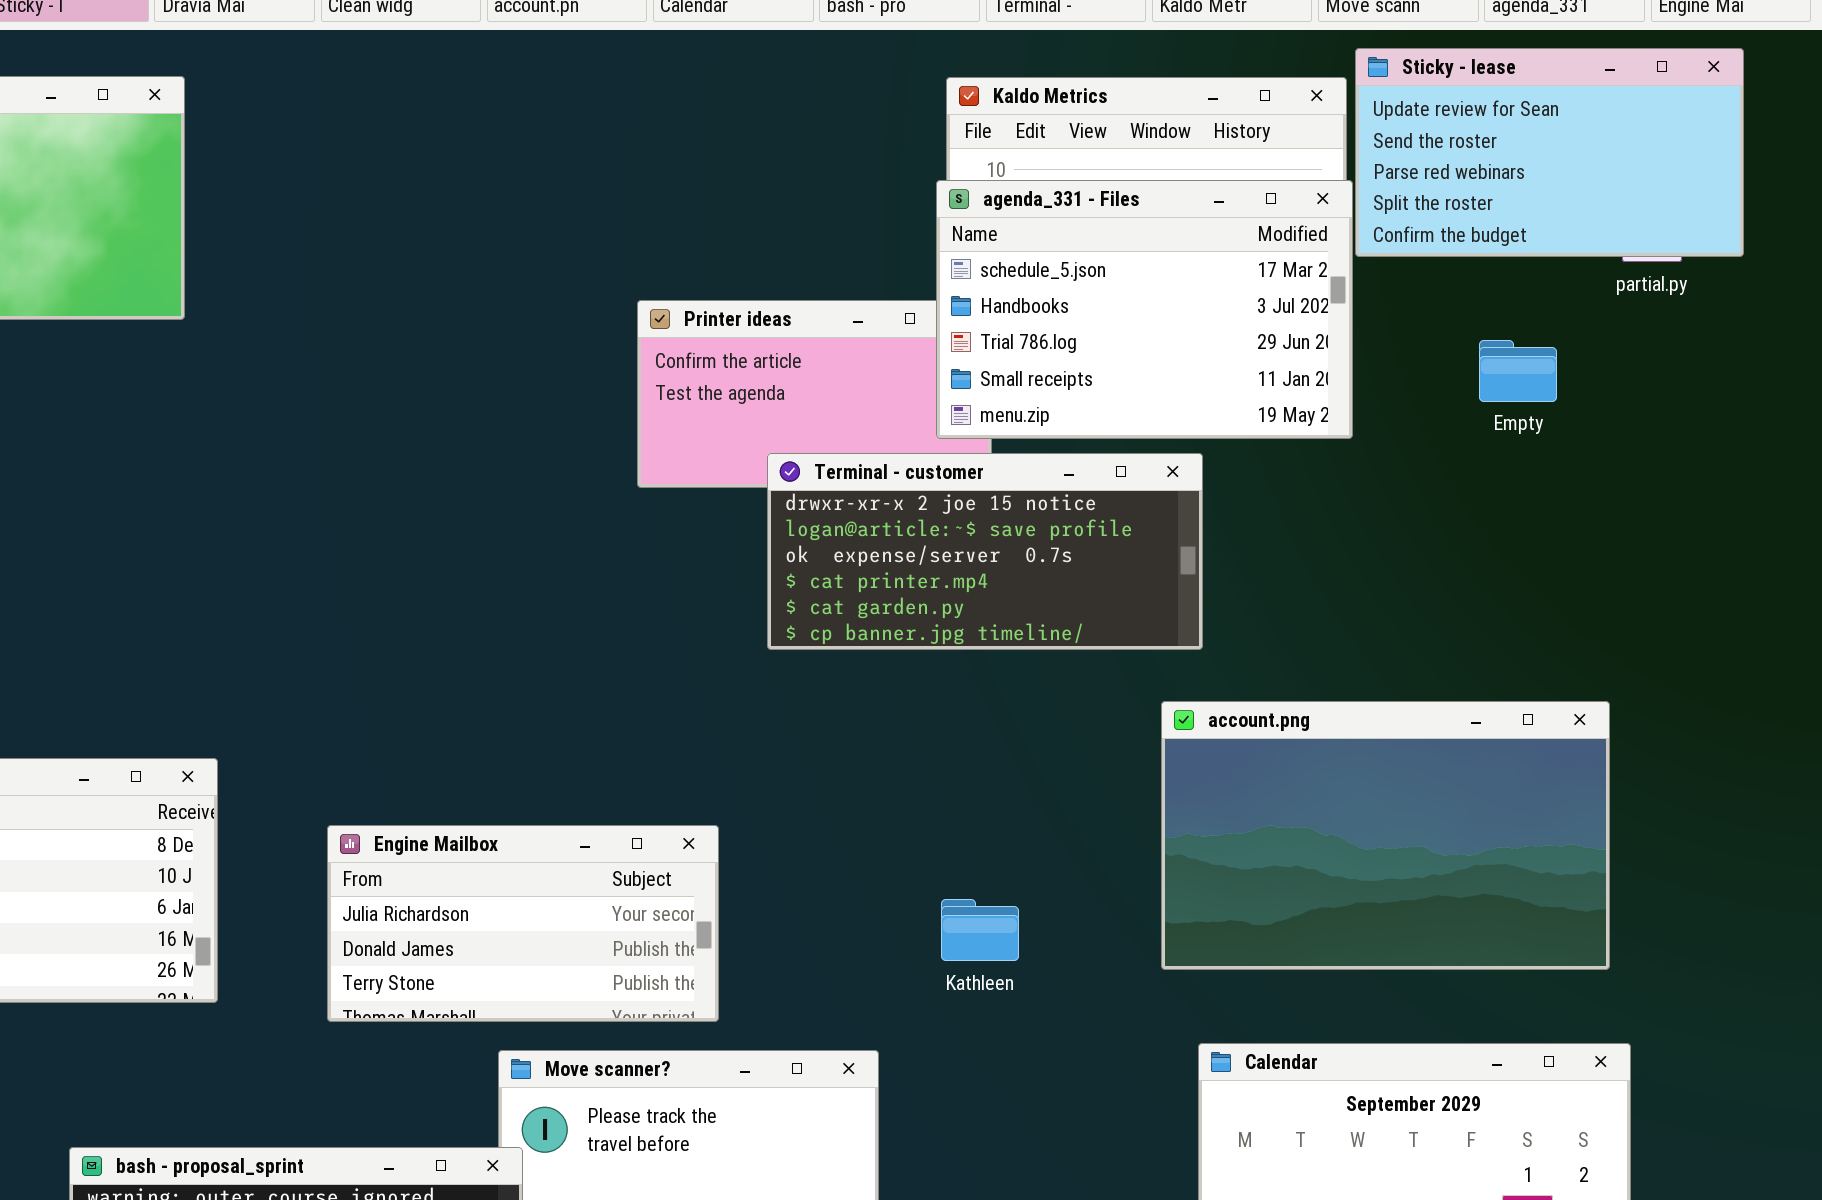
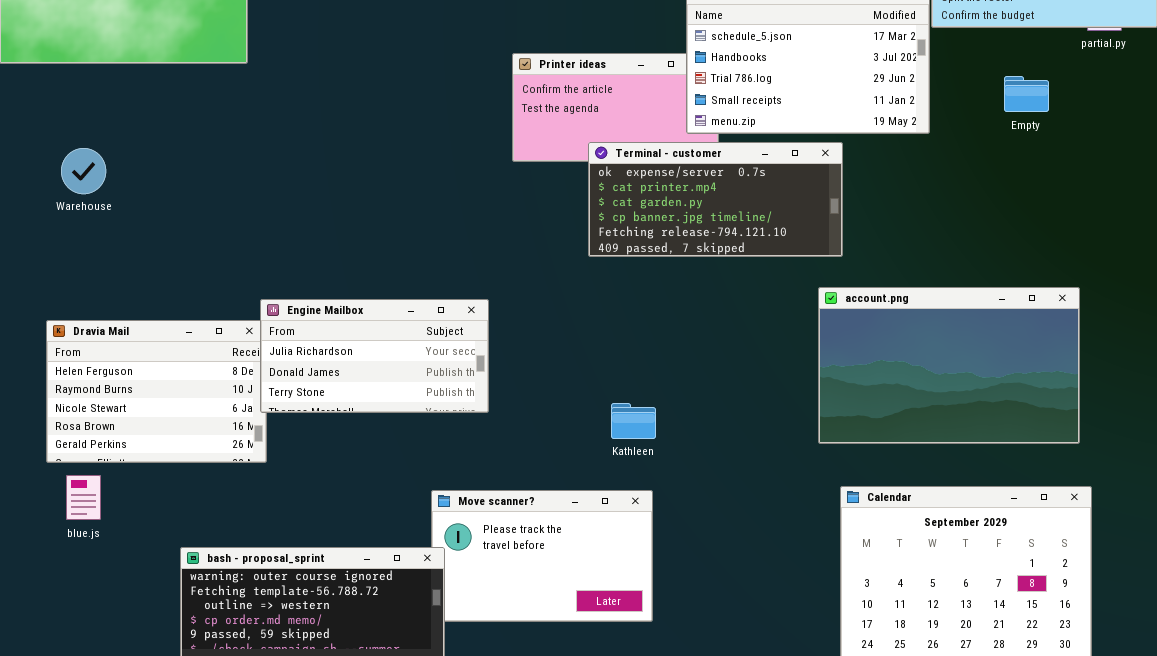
Terminal - customer: [767,453,1203,650] -> [588,142,843,257], scrolled down 2 rows
Engine Mailbox: [327,825,719,1022] -> [260,299,489,413], moved
Kathleen: [941,899,1019,961] -> [611,403,656,439], moved

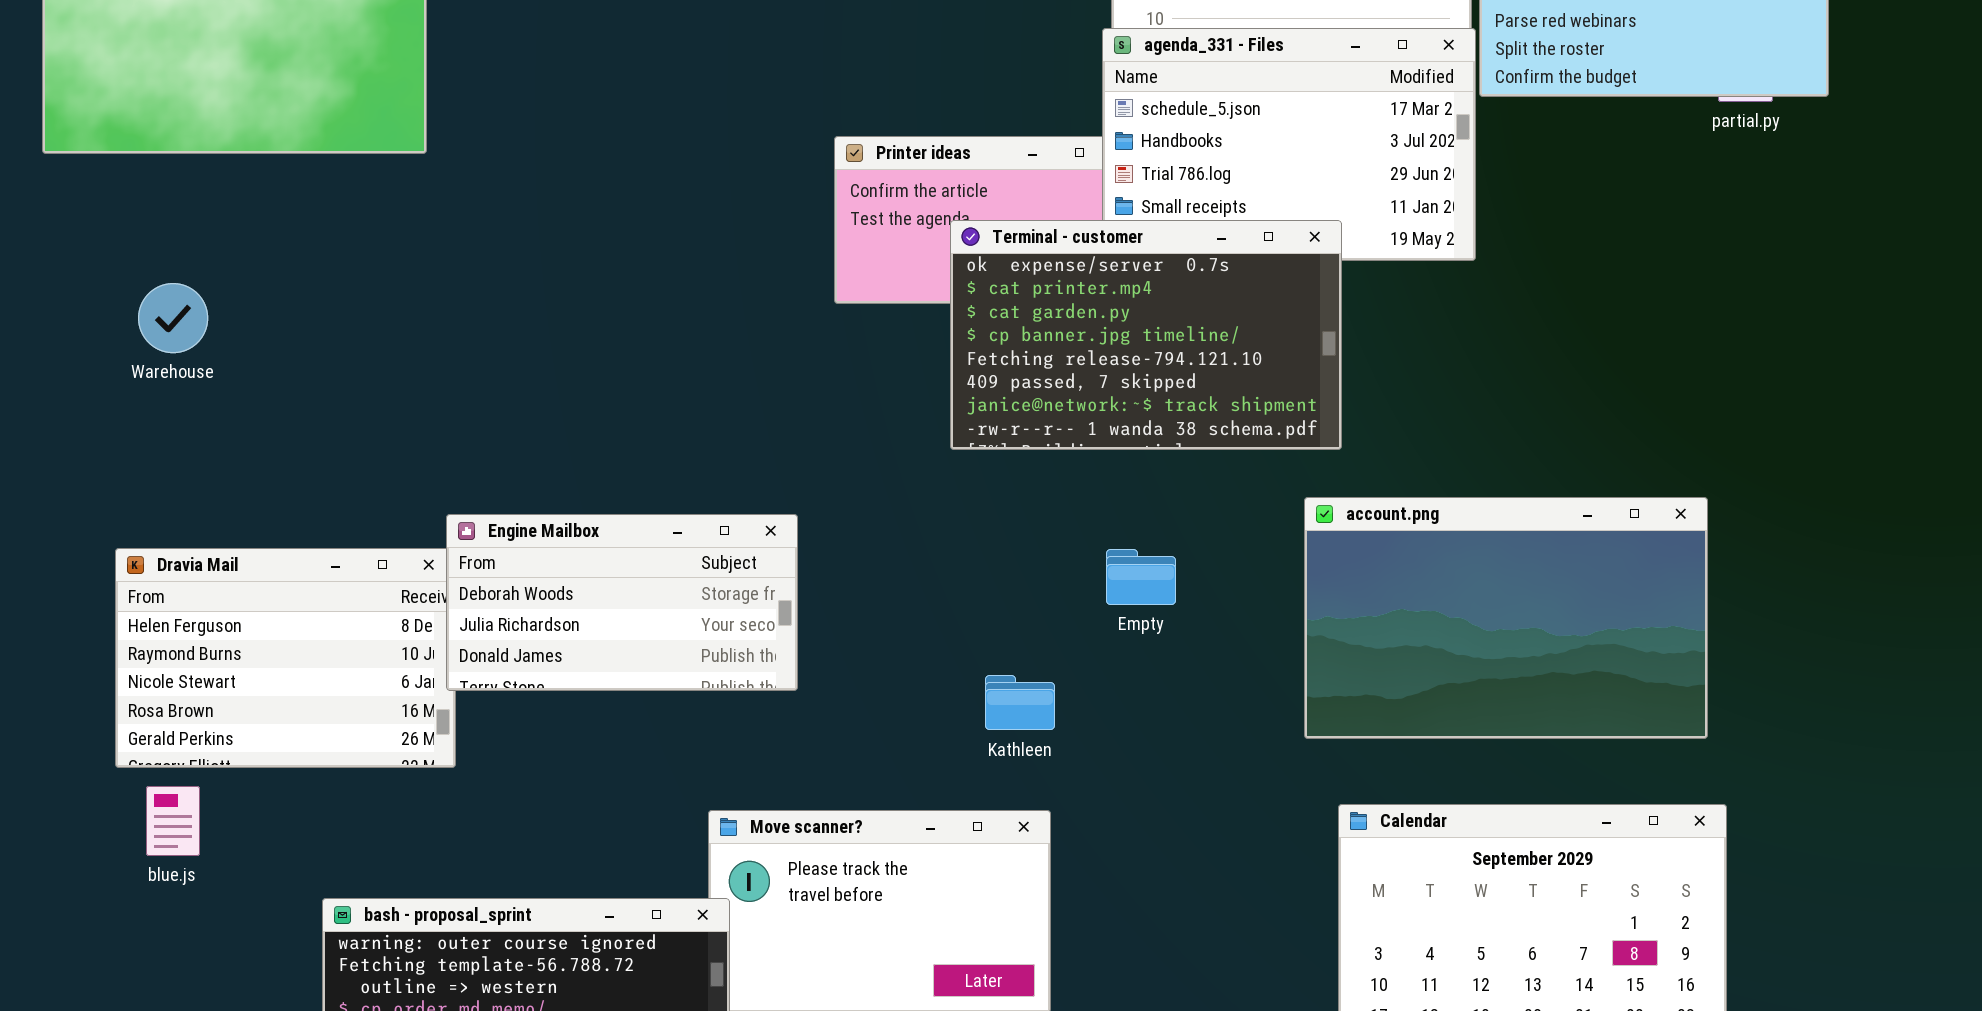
Empty: [1004,76,1049,112] -> [1106,549,1176,605], moved
Terminal - customer: [588,142,843,257] -> [950,220,1342,450], resized
Engine Mailbox: [260,299,489,413] -> [446,514,798,691], scrolled up 1 row

